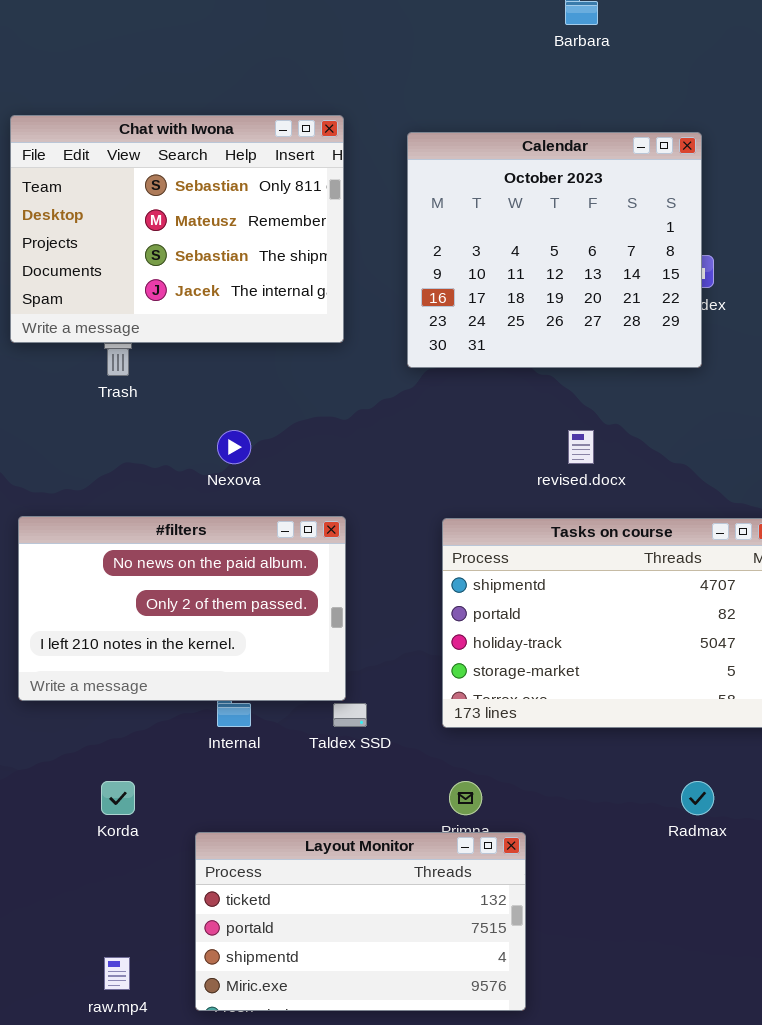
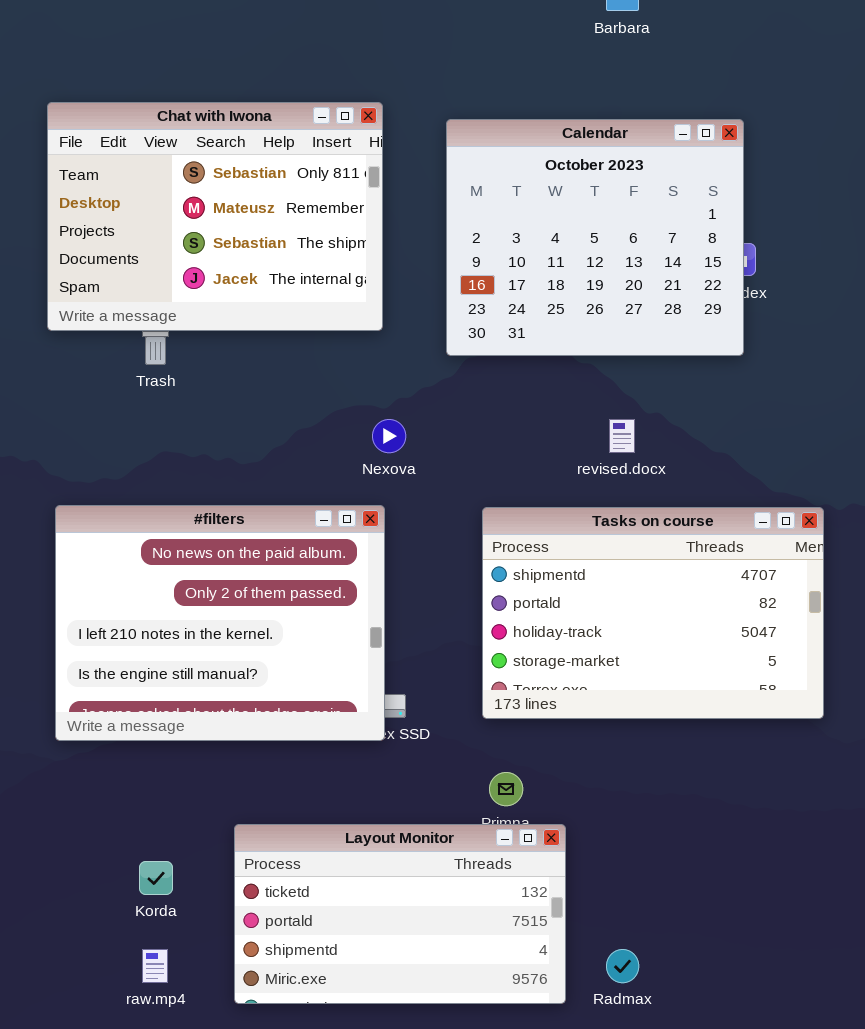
Nexova: [217,430,251,464] -> [372,419,406,453], moved
#filters: [18,516,346,701] -> [55,505,385,741], resized
Korda: [101,781,135,815] -> [139,861,173,895], moved
Radmax: [681,781,714,815] -> [606,949,639,983], moved

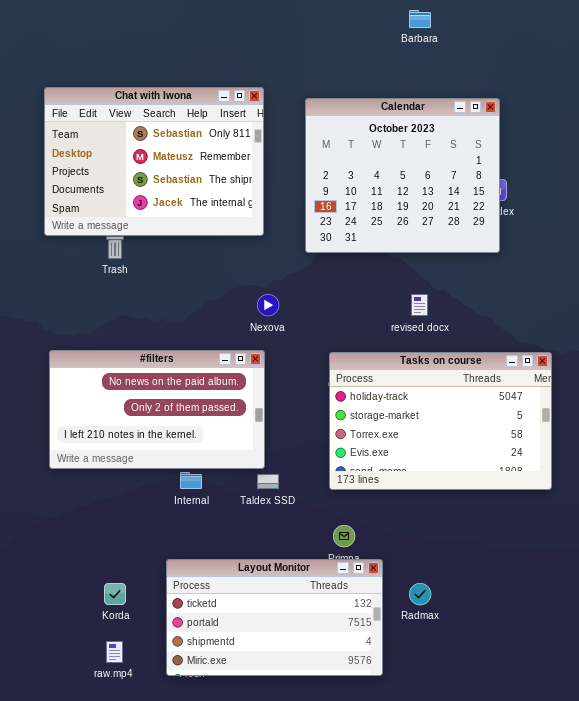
#filters: [55,505,385,741] -> [49,350,265,469], resized
Tasks on course: [482,507,824,719] -> [329,352,552,490], scrolled down 2 rows
Radmax: [606,949,639,983] -> [409,583,431,605], moved

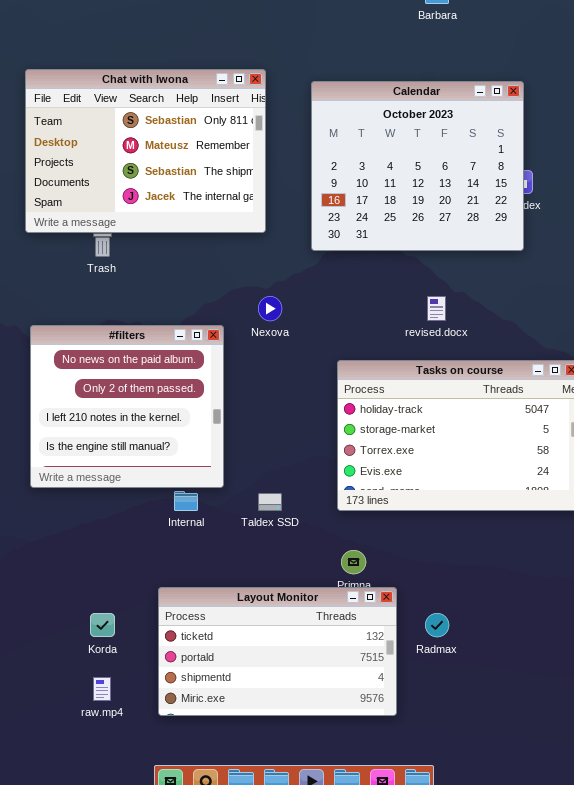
#filters: [49,350,265,469] -> [30,325,224,488], resized

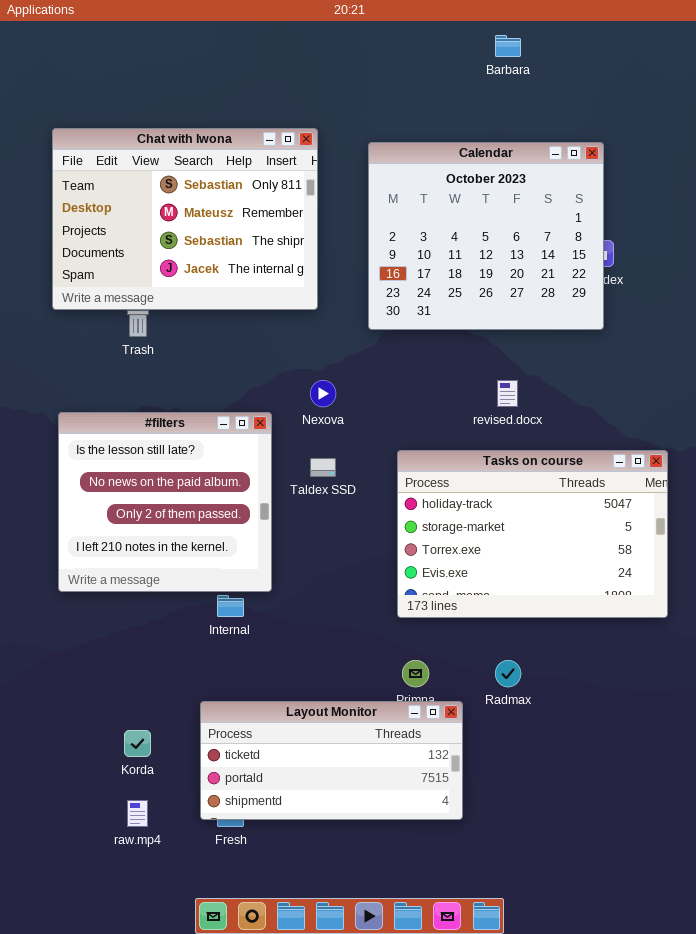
#filters: [30,325,224,488] -> [58,412,272,592], scrolled up 1 row
Taldex SSD: [258,493,282,511] -> [310,458,336,477], moved
Layout Monitor: [158,587,397,716] -> [200,701,463,820], resized
Radmax: [425,613,449,637] -> [495,660,521,687], moved

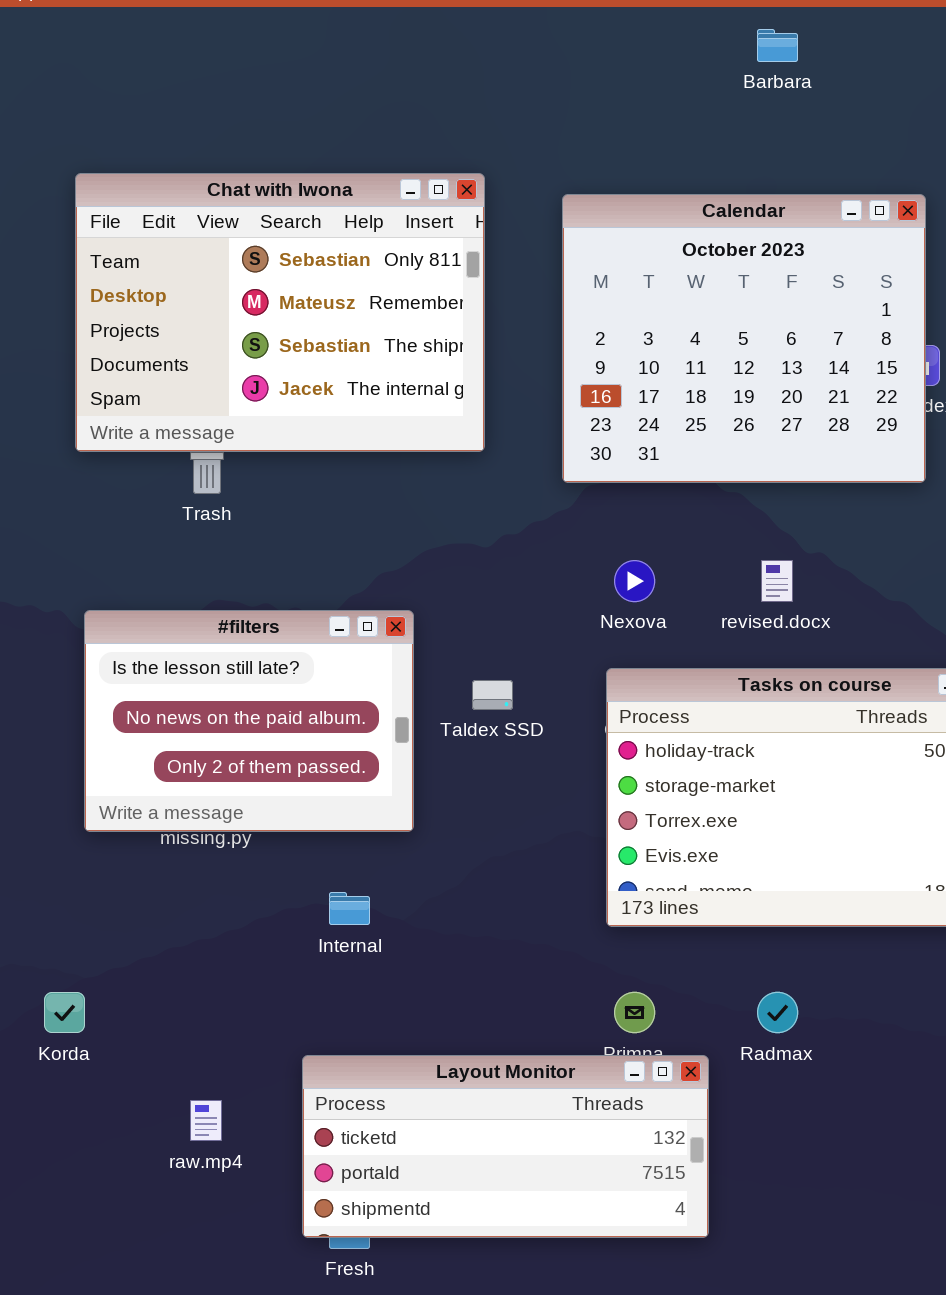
Nexova: [310,380,336,407] -> [614,560,655,602], moved
#filters: [58,412,272,592] -> [84,610,414,832], resized
Korda: [124,730,151,757] -> [44,992,85,1033], moved
raw.mp4: [127,800,148,827] -> [190,1100,222,1141], moved

